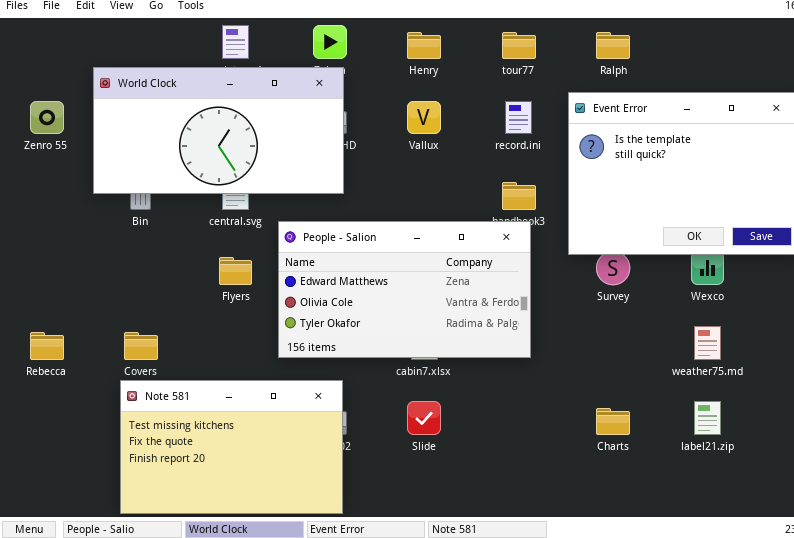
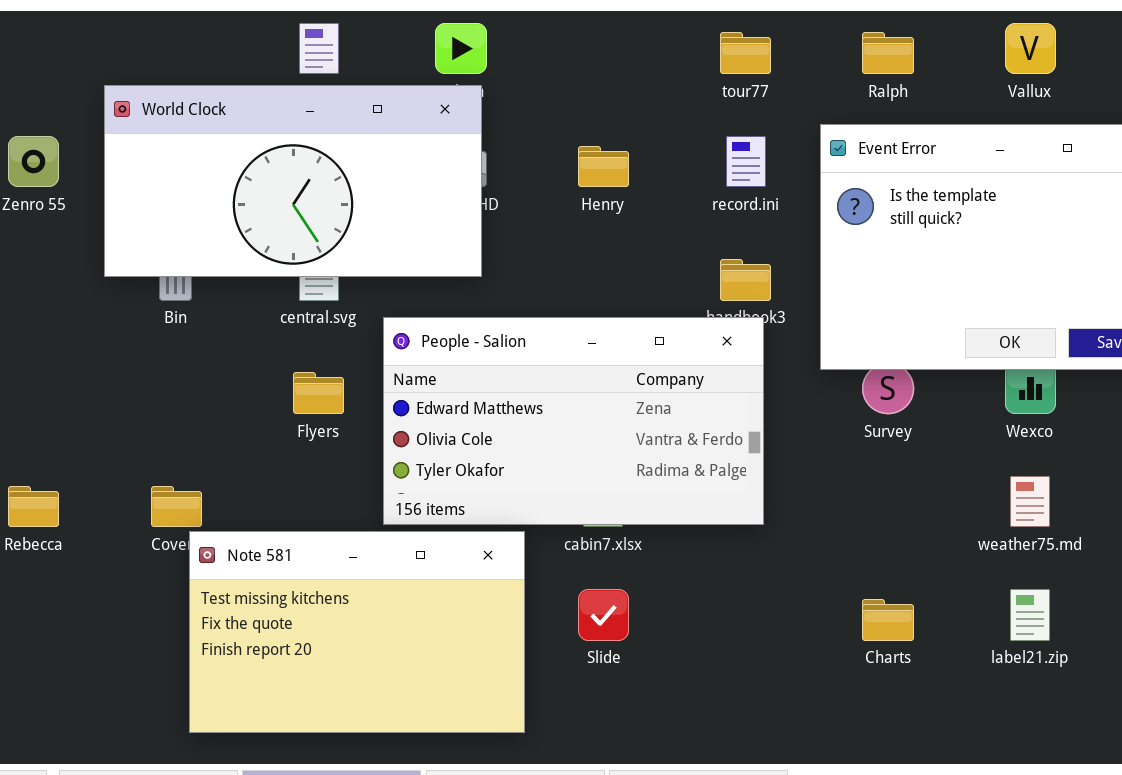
Henry: [407,32,441,59] -> [578,146,629,187], moved
Vallux: [407,101,441,134] -> [1005,23,1056,74], moved
Note 581: [120,380,343,514] -> [189,531,525,733], moved

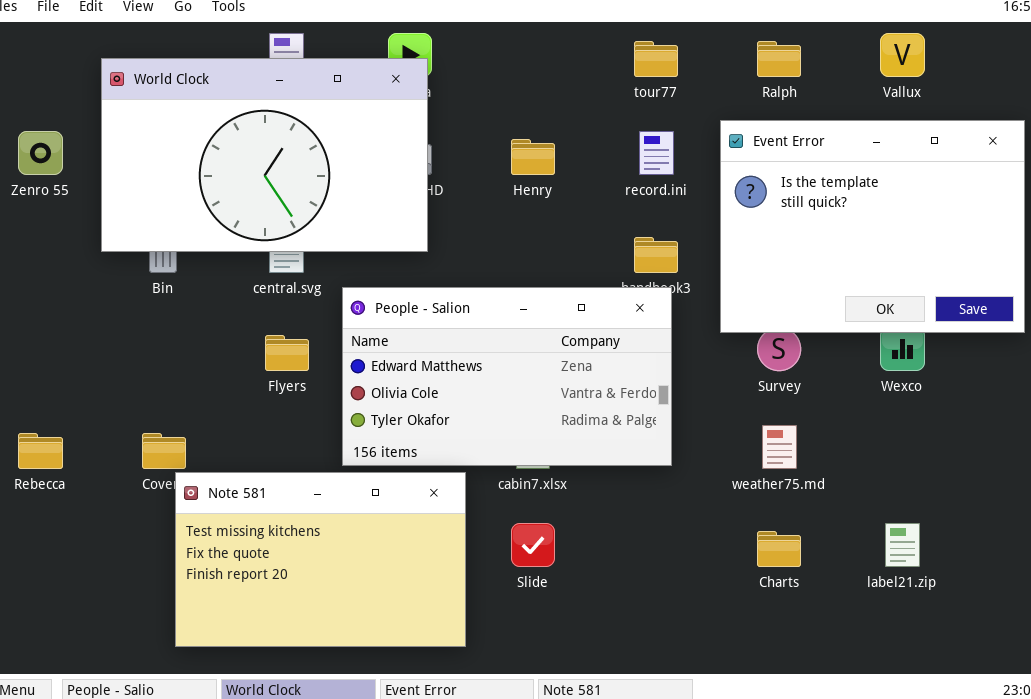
World Clock: [104,85,482,277] -> [101,58,428,252], resized
weather75.md: [1010,476,1050,527] -> [762,425,797,469], moved

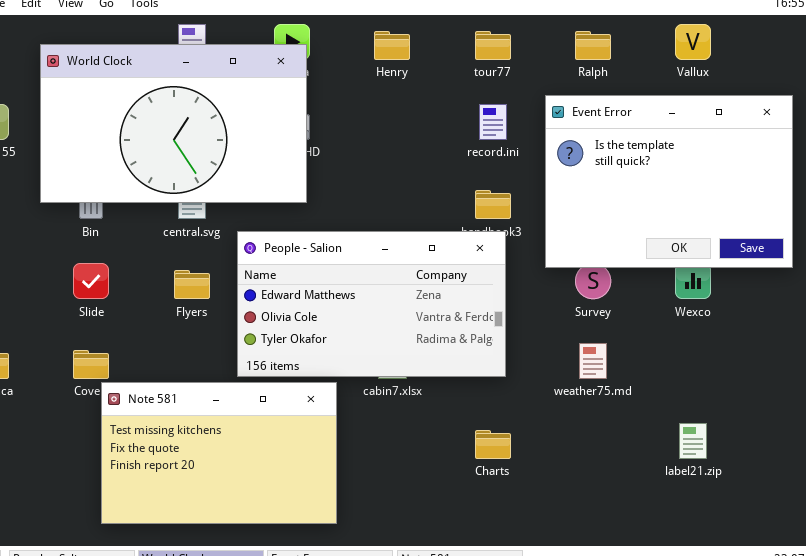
Henry: [511,139,555,175] -> [374,31,410,60], moved
Slide: [511,523,555,567] -> [73,263,109,299], moved
Charts: [757,531,801,567] -> [475,430,511,459], moved

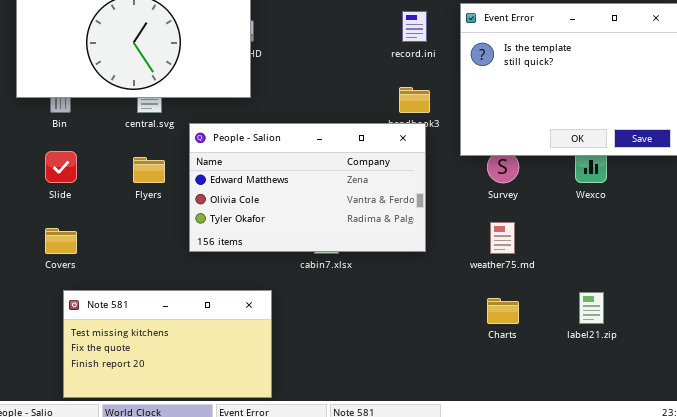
Note 581: [101,382,337,524] -> [63,290,272,398], moved, resized
Charts: [475,430,511,459] -> [487,298,519,324], moved

